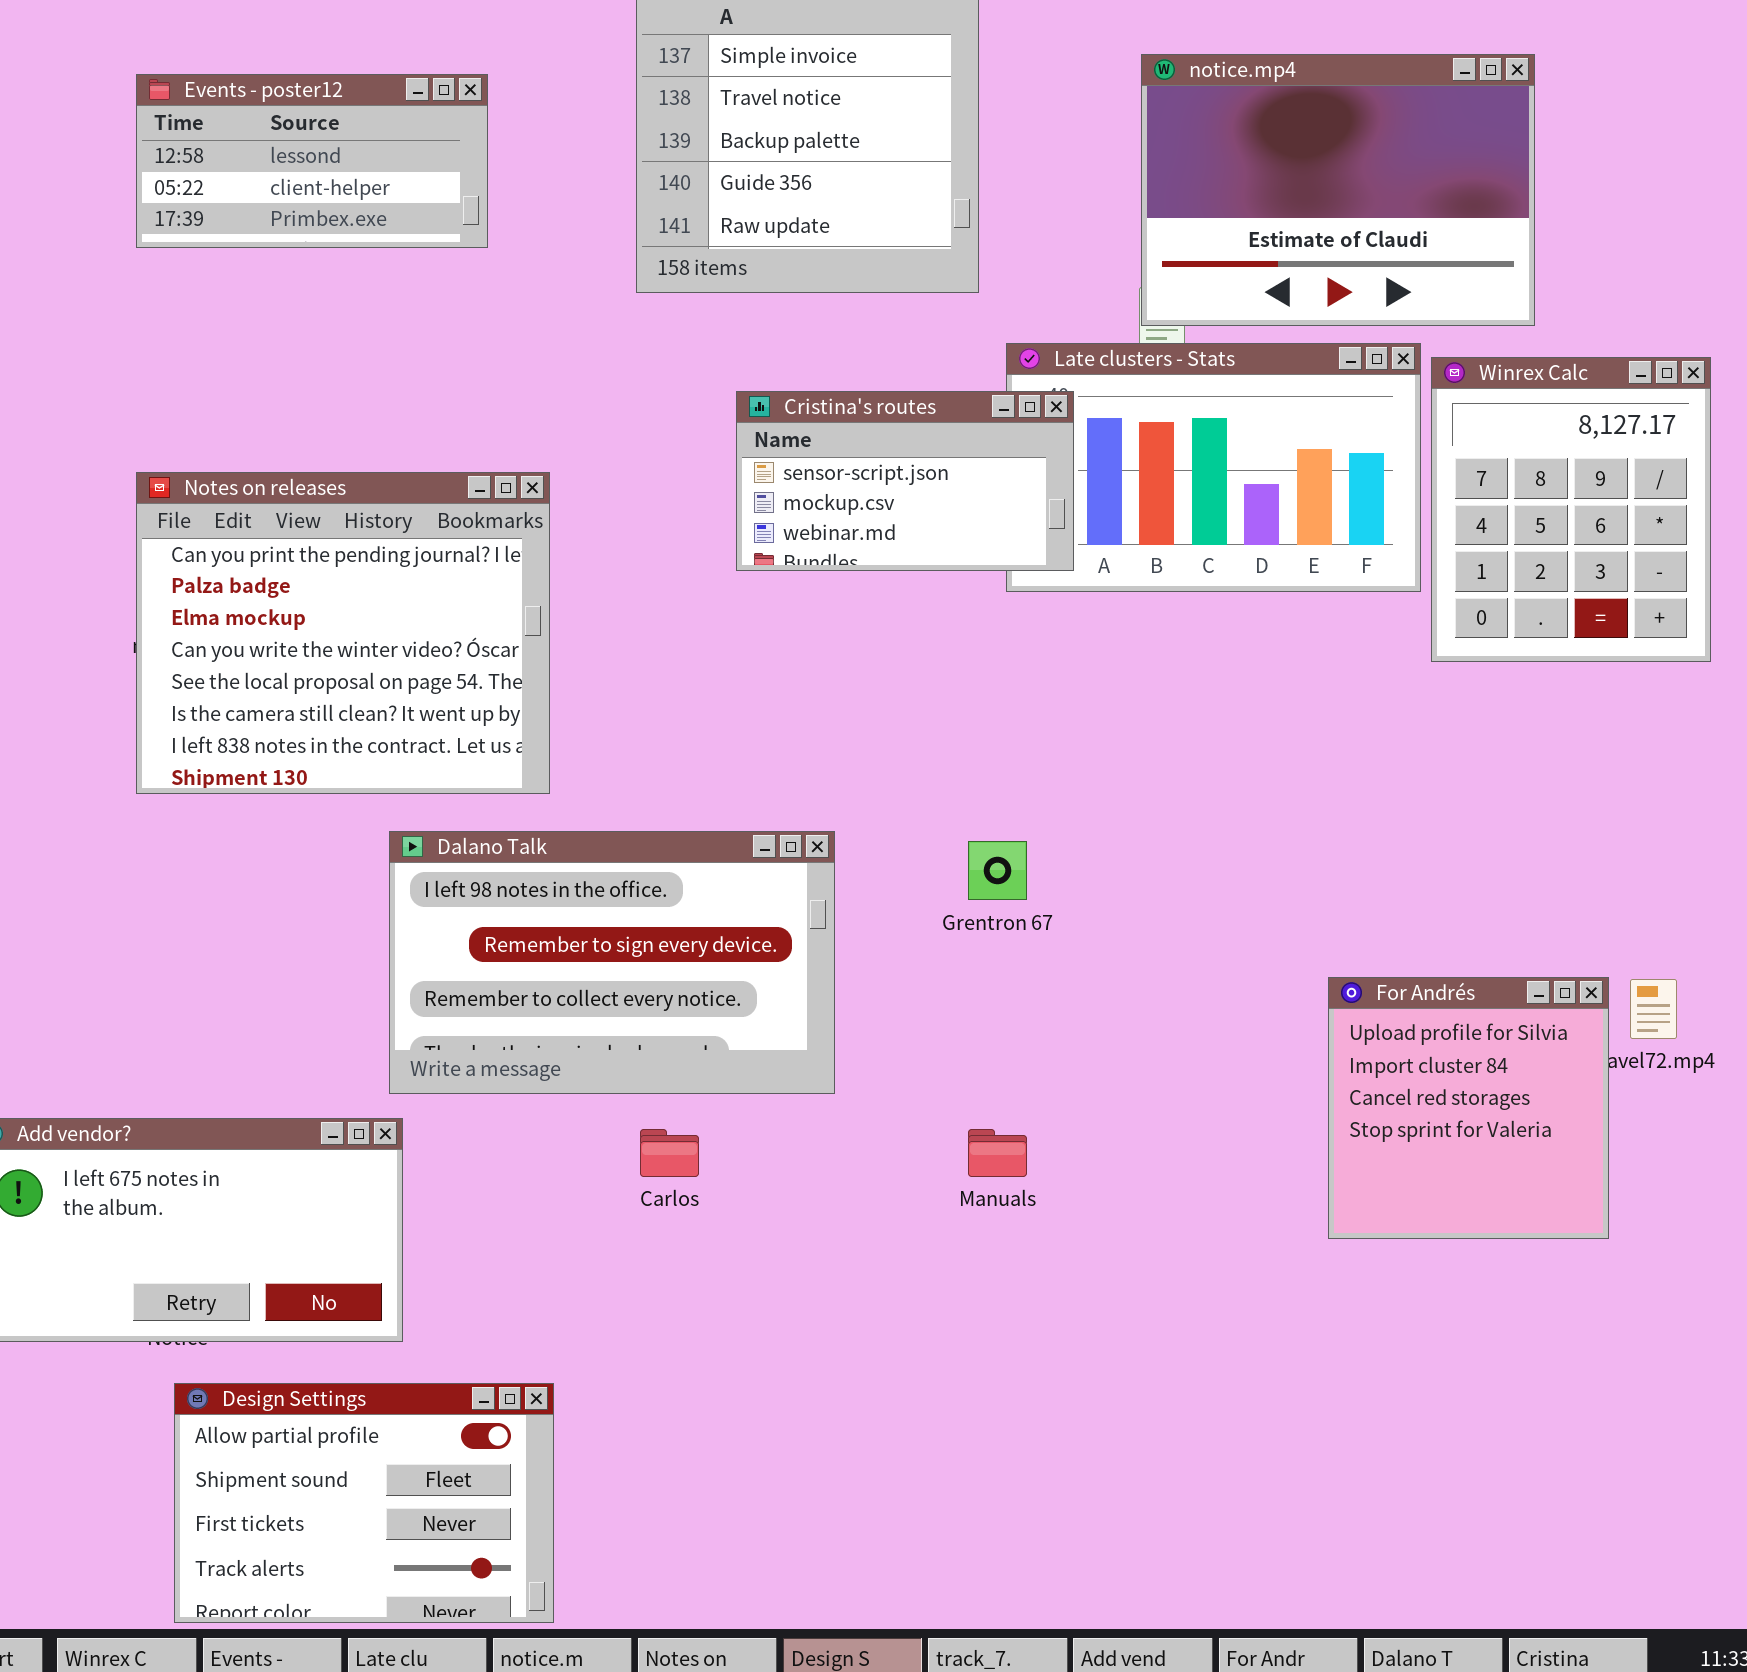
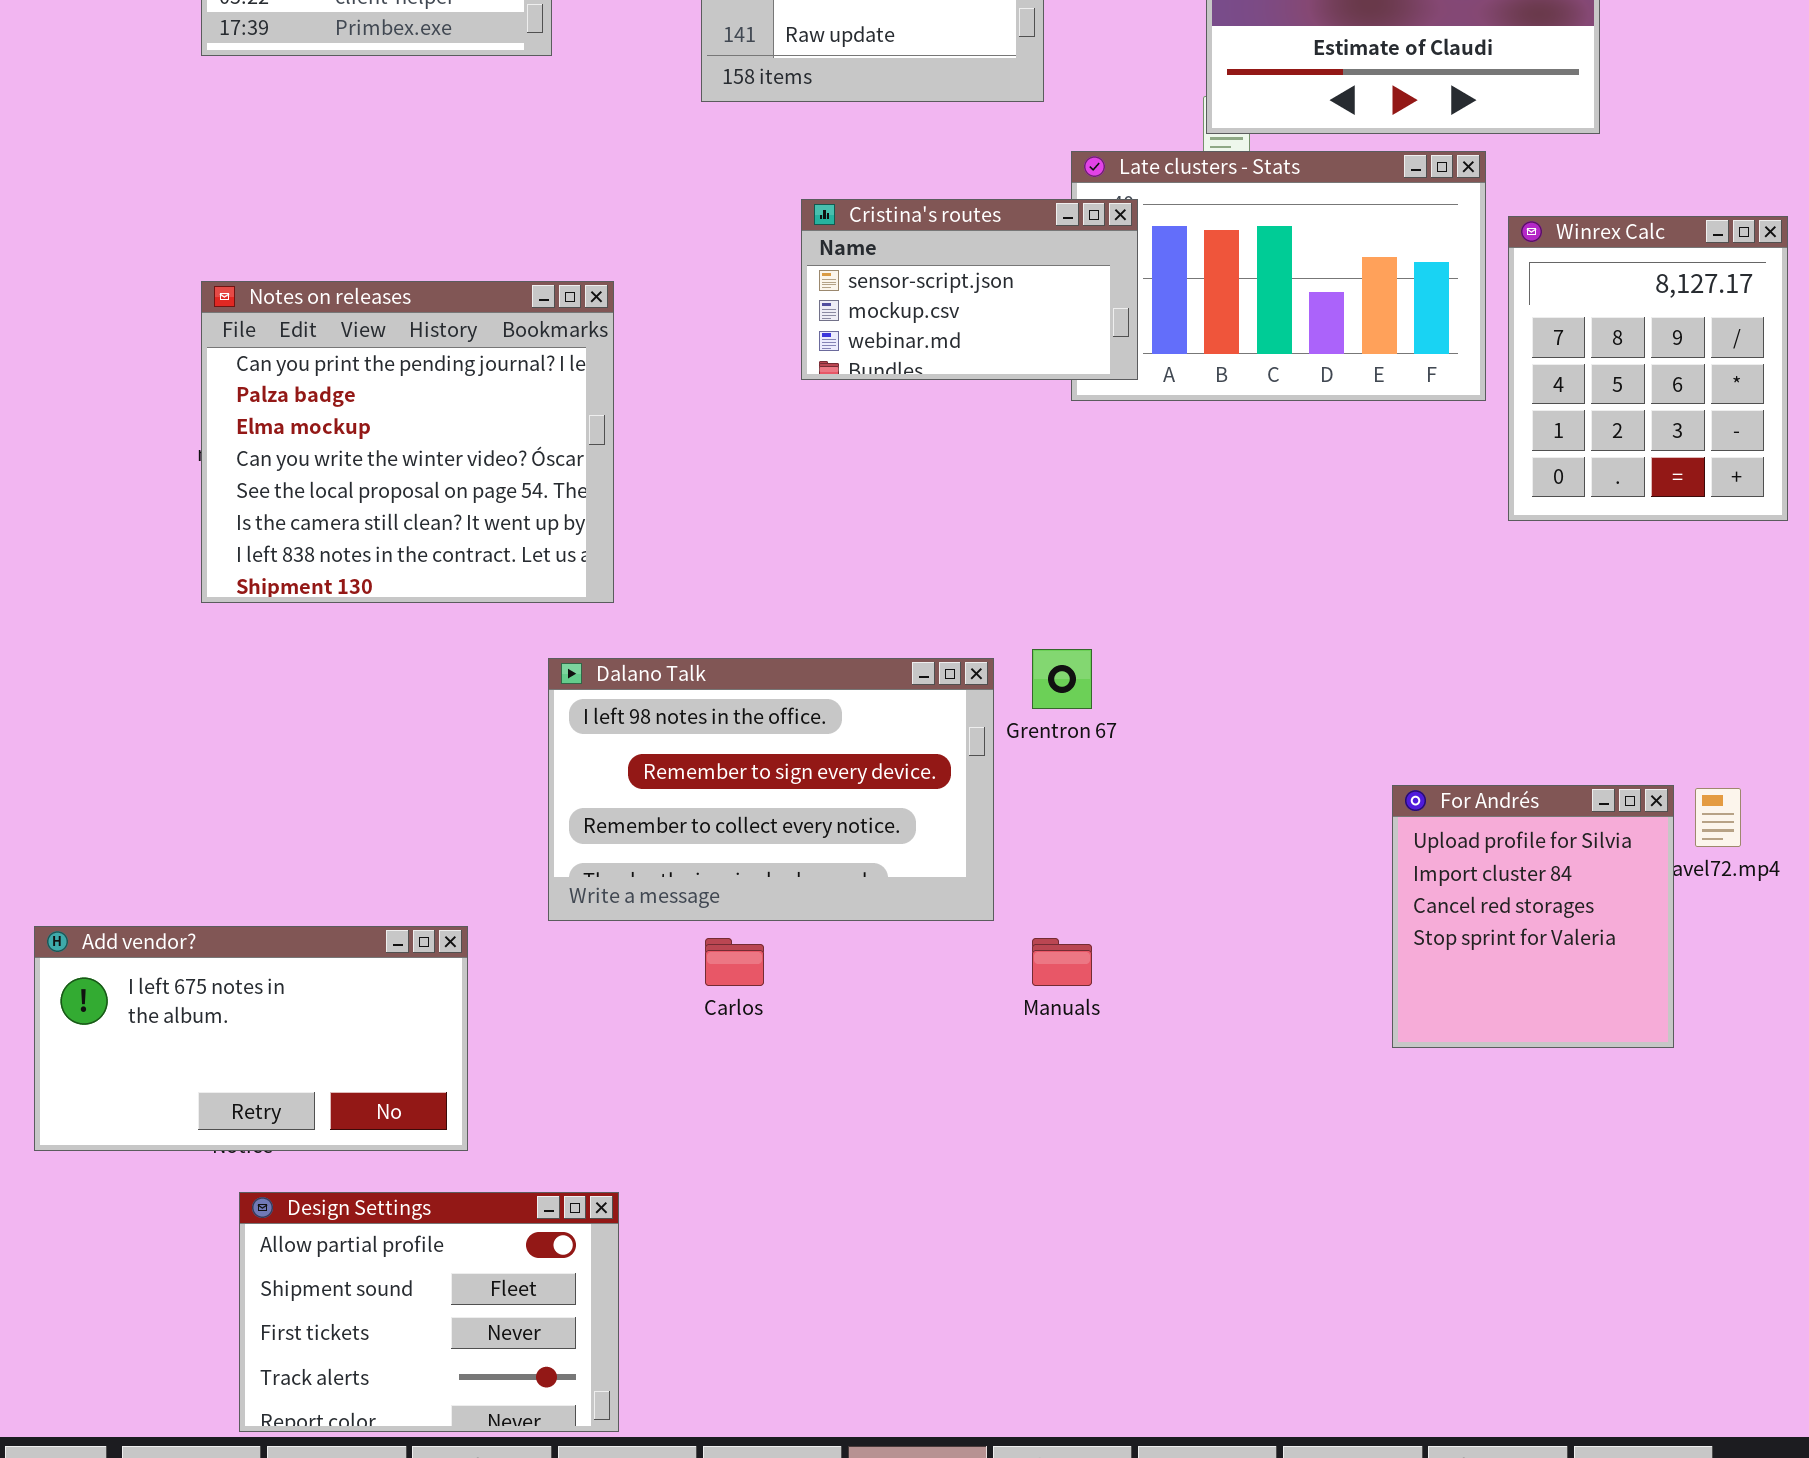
Winrex Calc: [1431,357,1711,662] -> [1508,216,1788,521], moved
Dalano Talk: [389,831,835,1094] -> [548,658,994,921], moved

